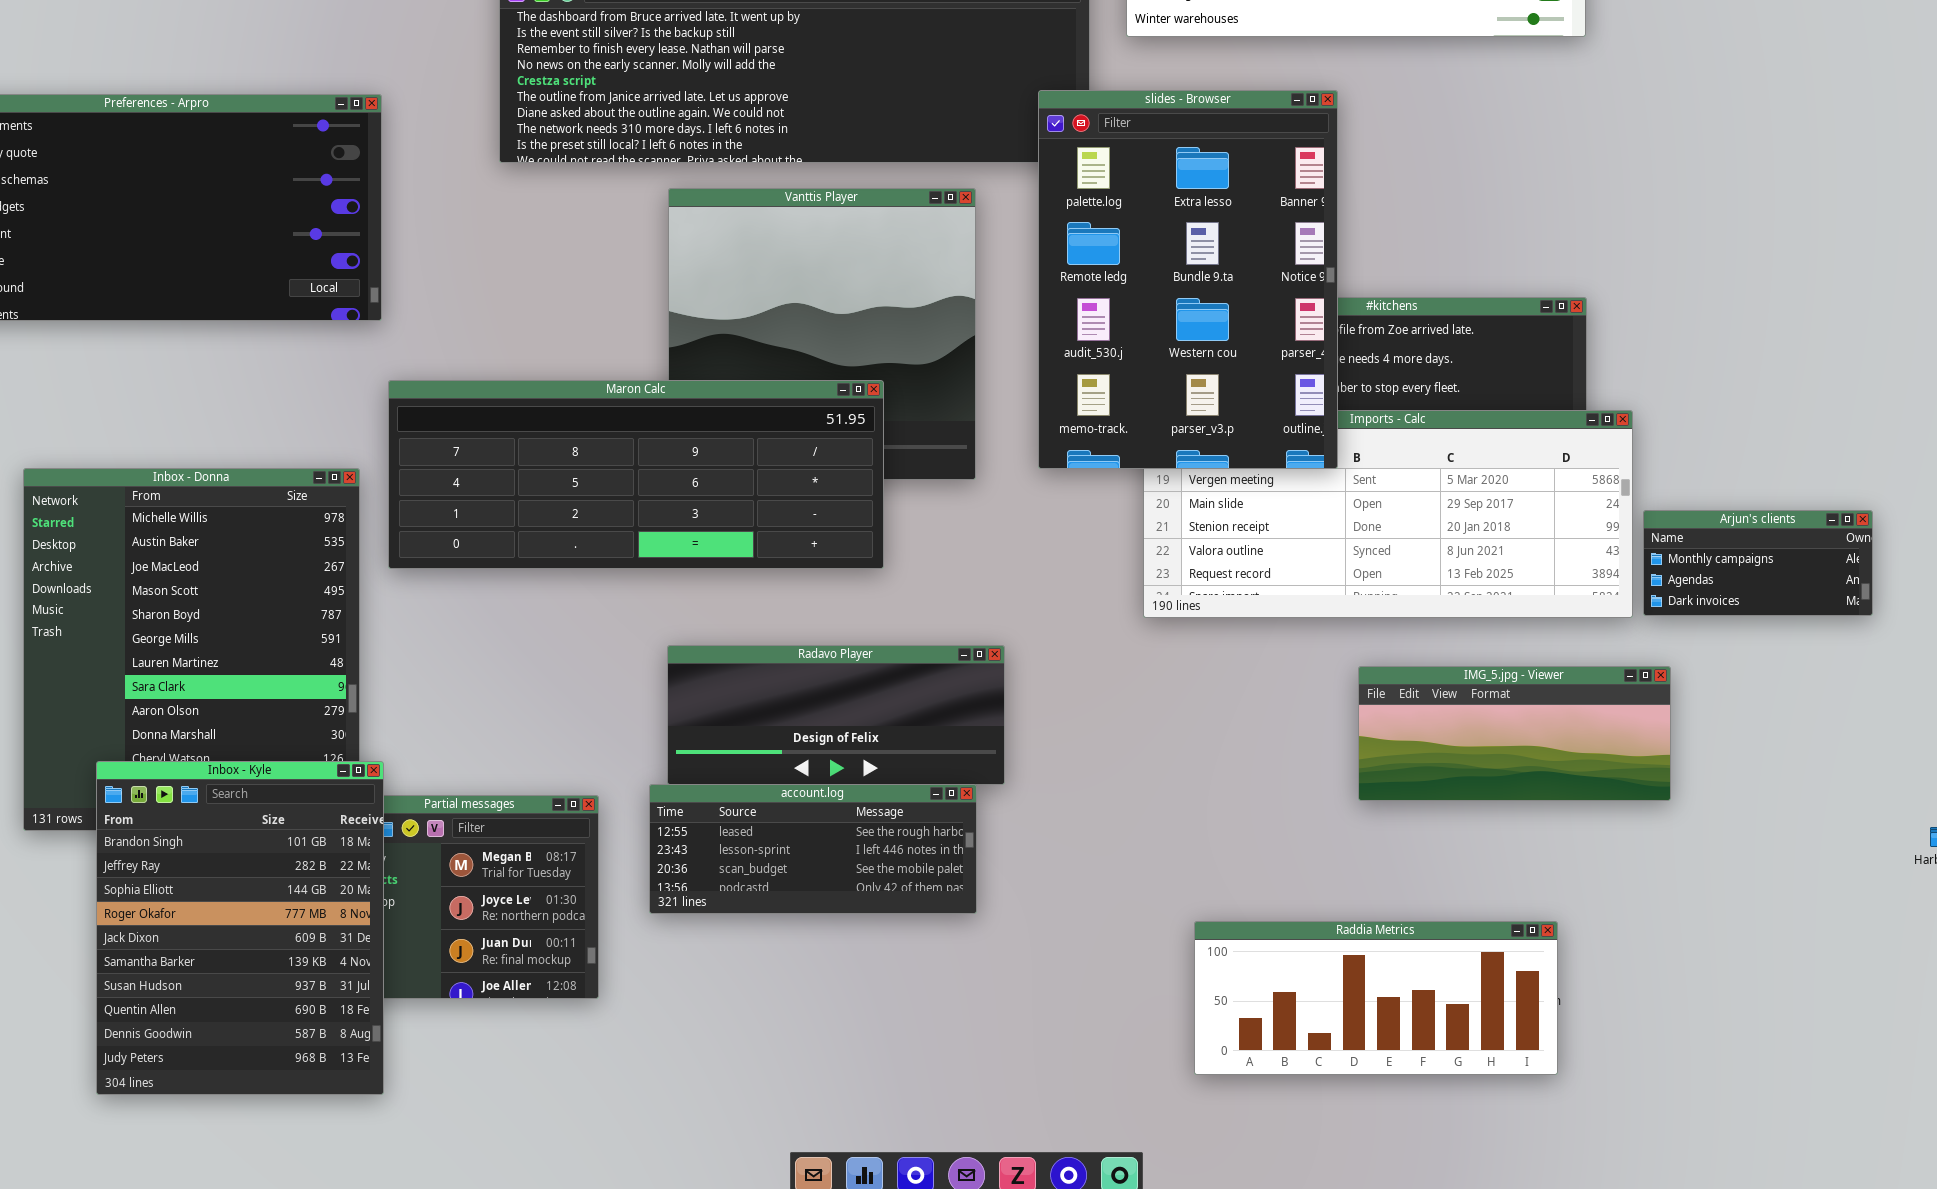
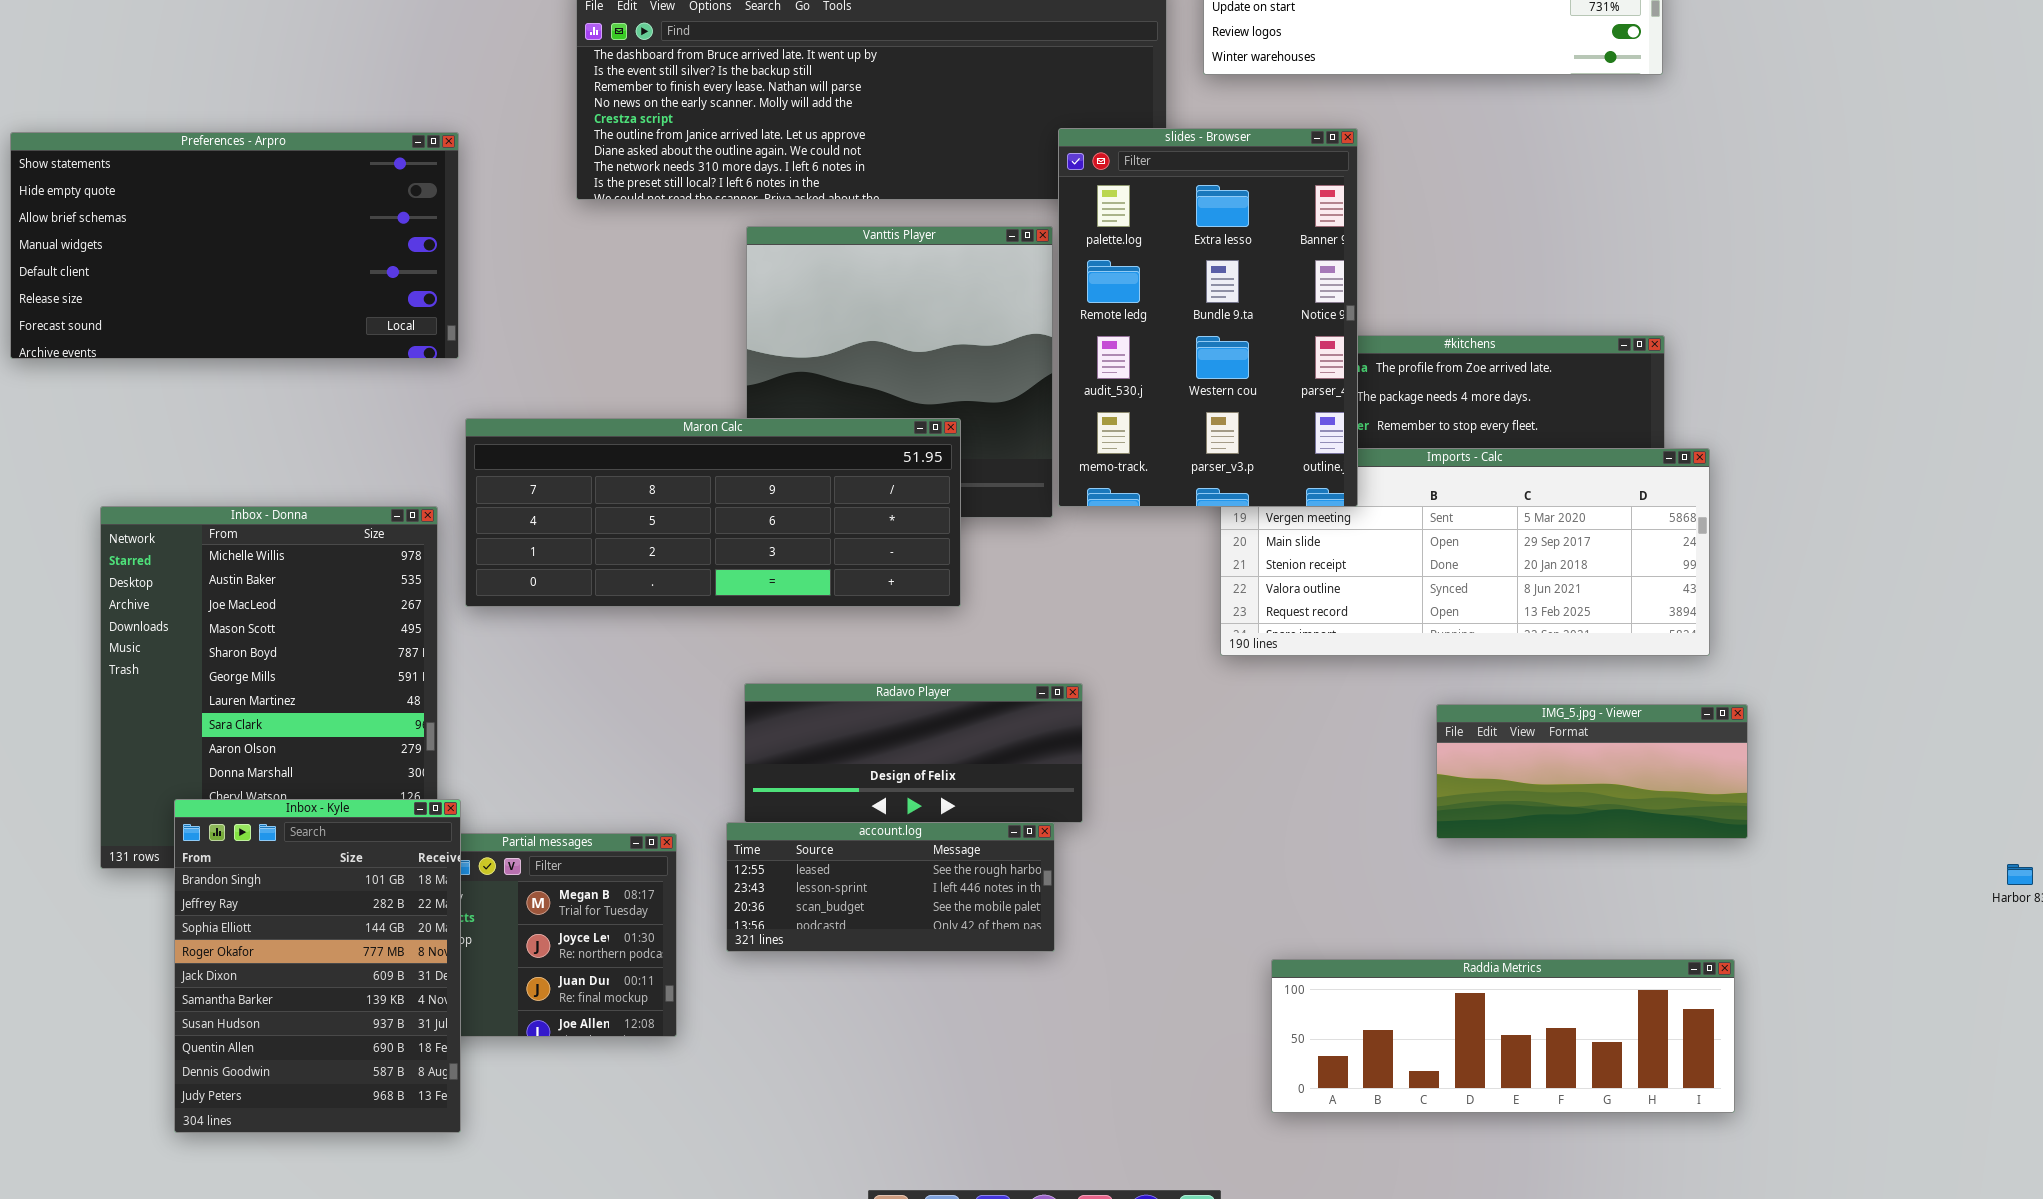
slides - Browser: [1038,90,1338,469] -> [1058,128,1358,507], moved
Arjun's clients: [1643,510,1873,616] -> none, closed
Raddia Metrics: [1194,921,1558,1075] -> [1271,959,1735,1113], resized

